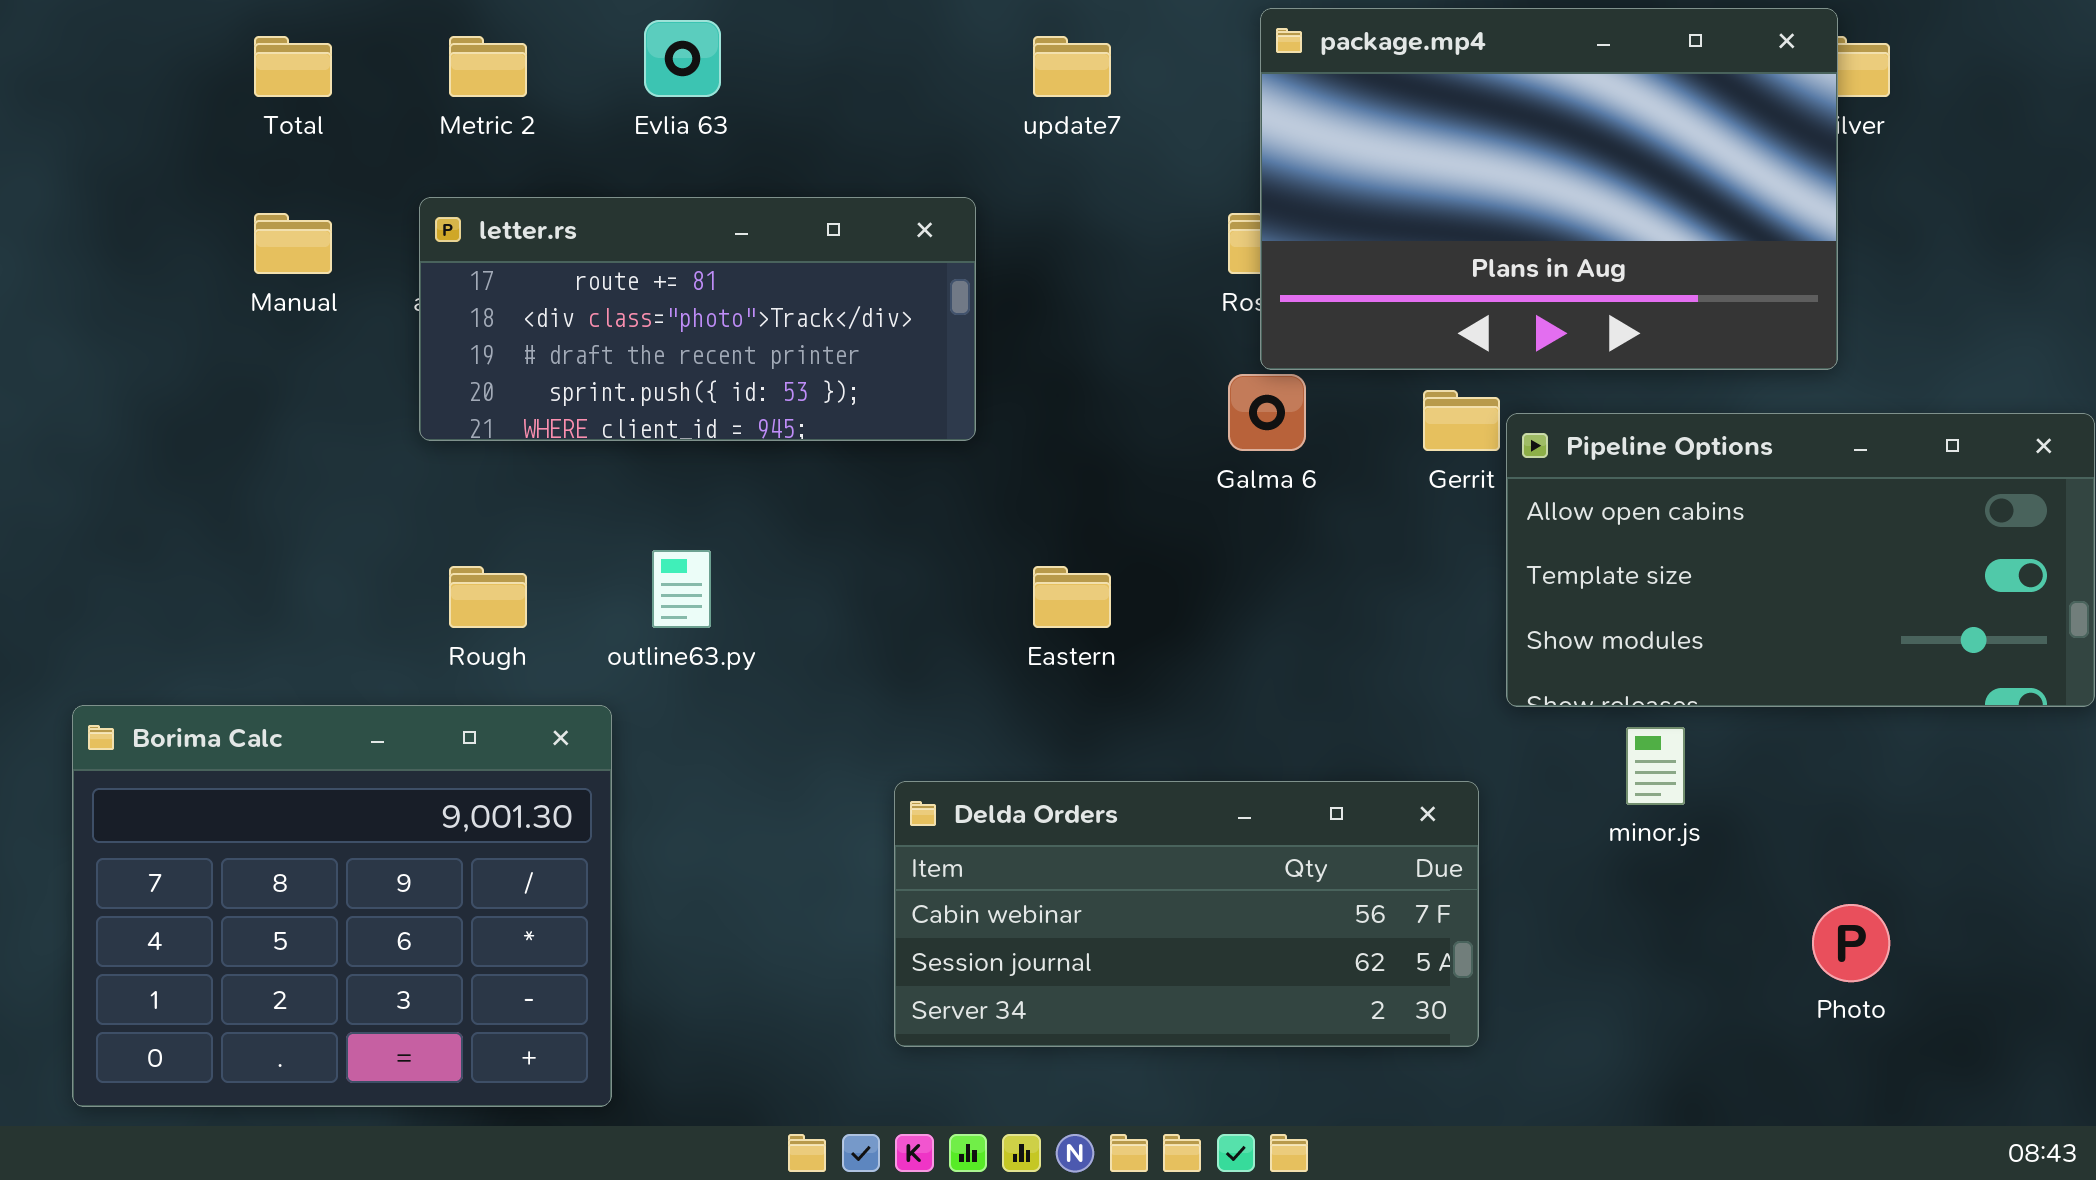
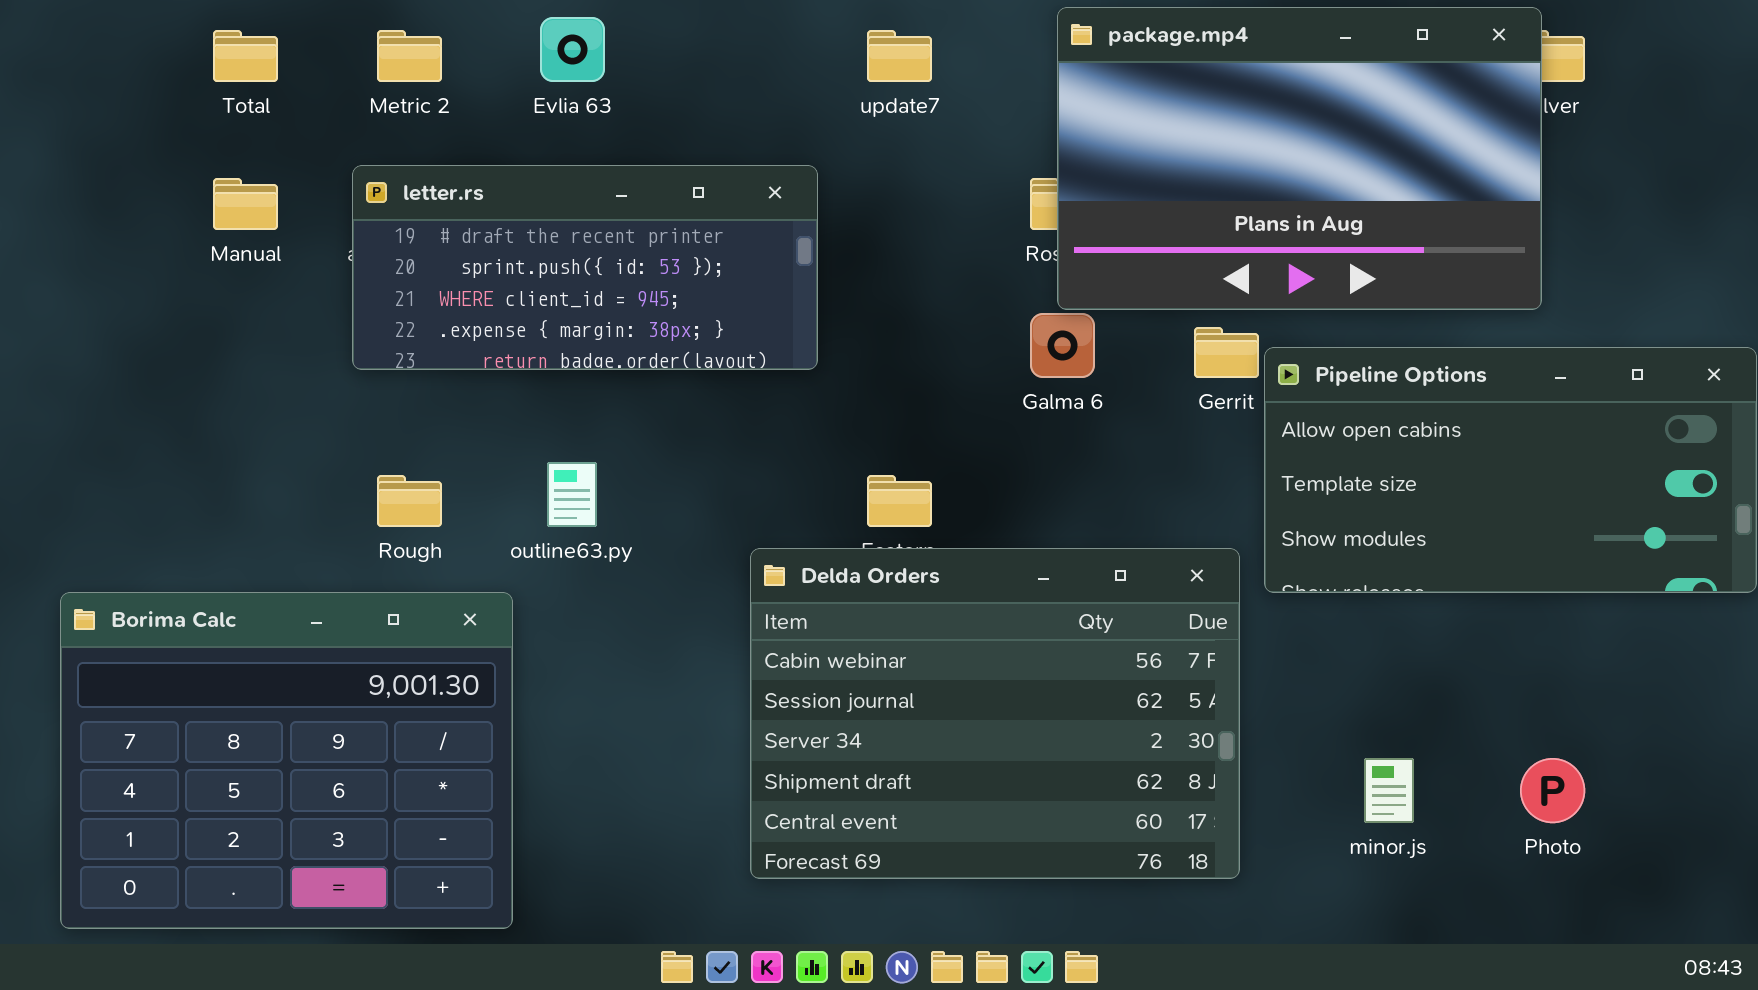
letter.rs: [419,197,976,441] -> [352,165,818,370], scrolled down 2 rows
minor.js: [1626,727,1685,805] -> [1364,758,1414,823], moved
Delda Orders: [894,781,1479,1047] -> [750,548,1240,879], resized

